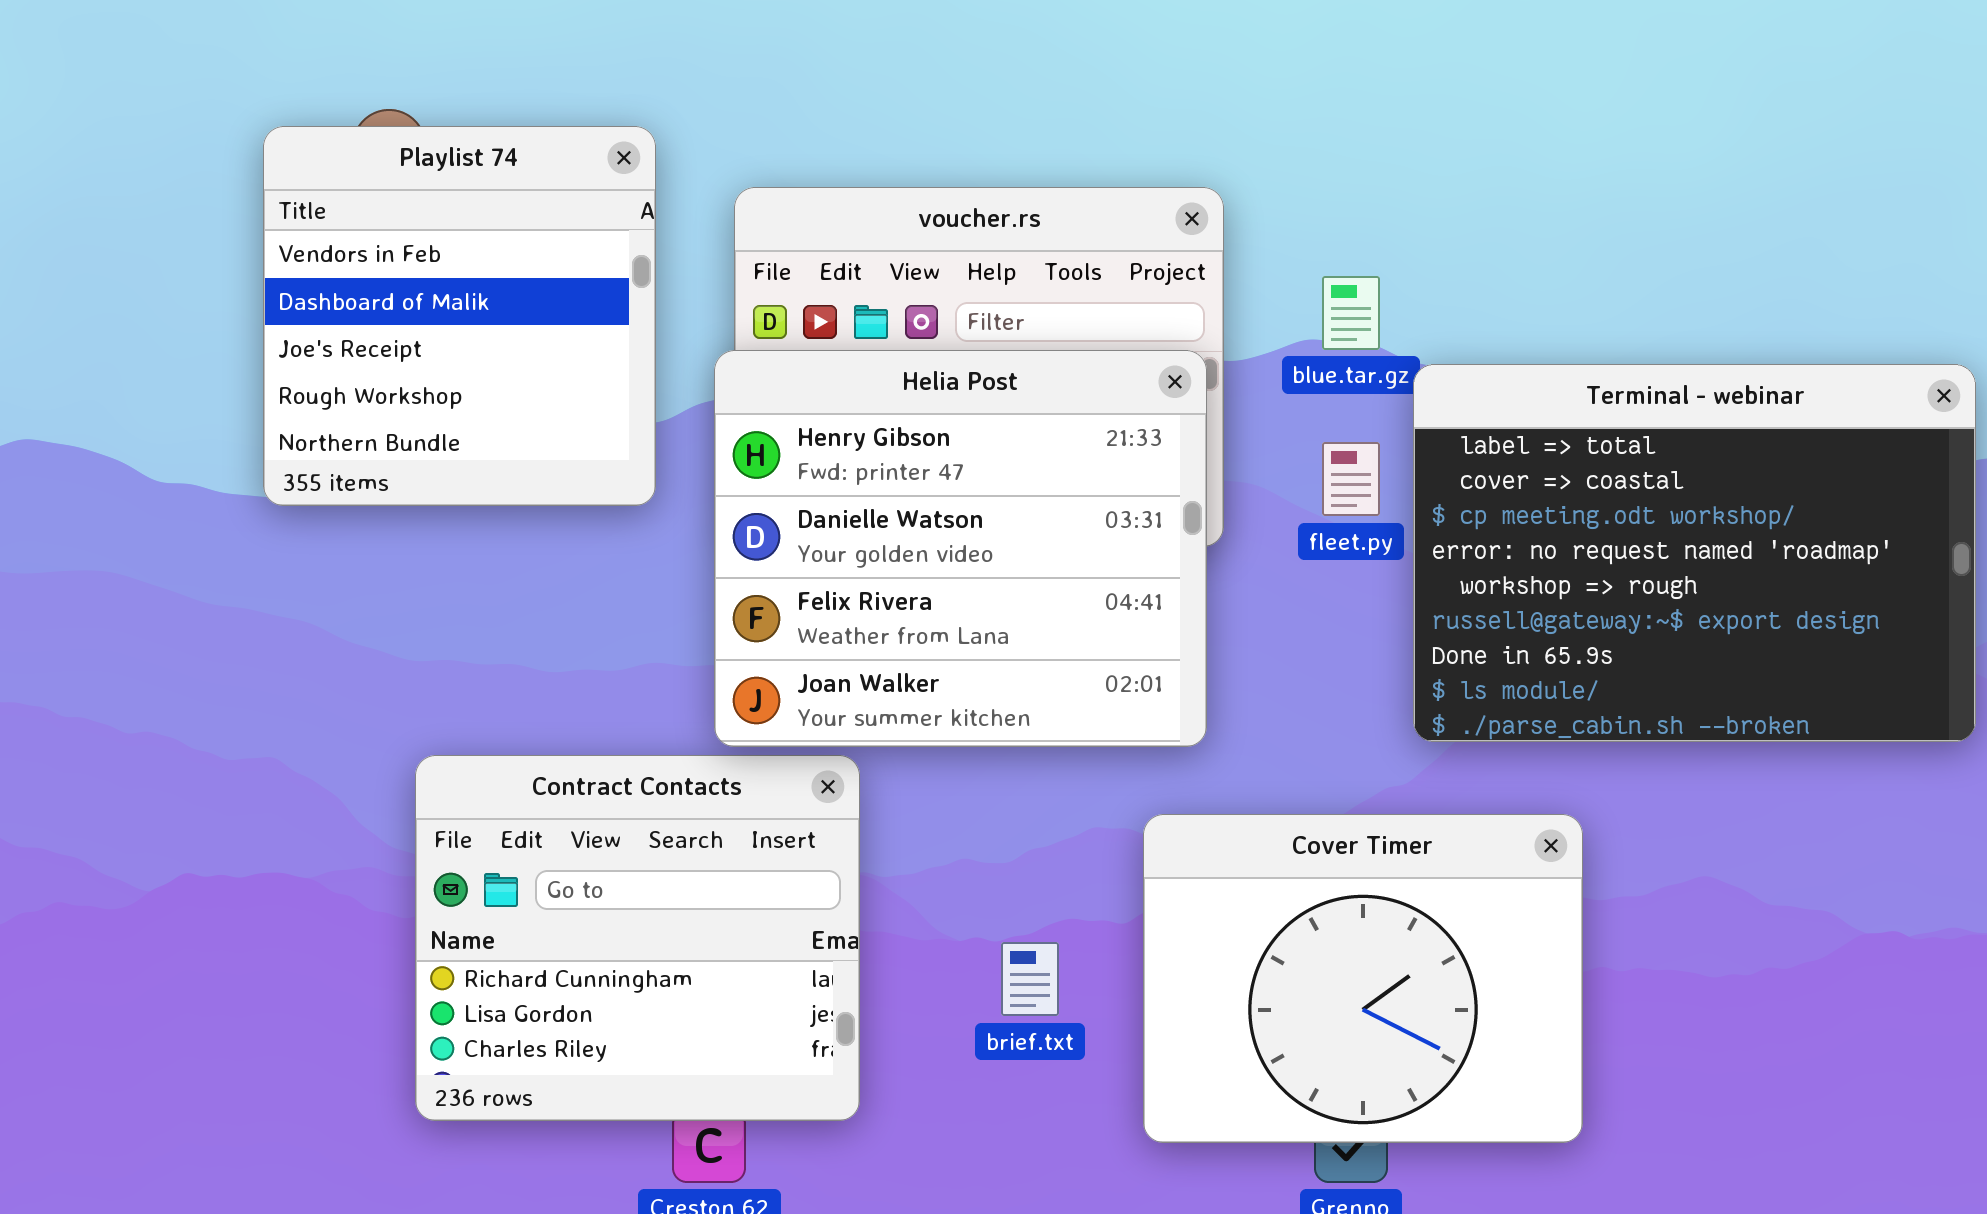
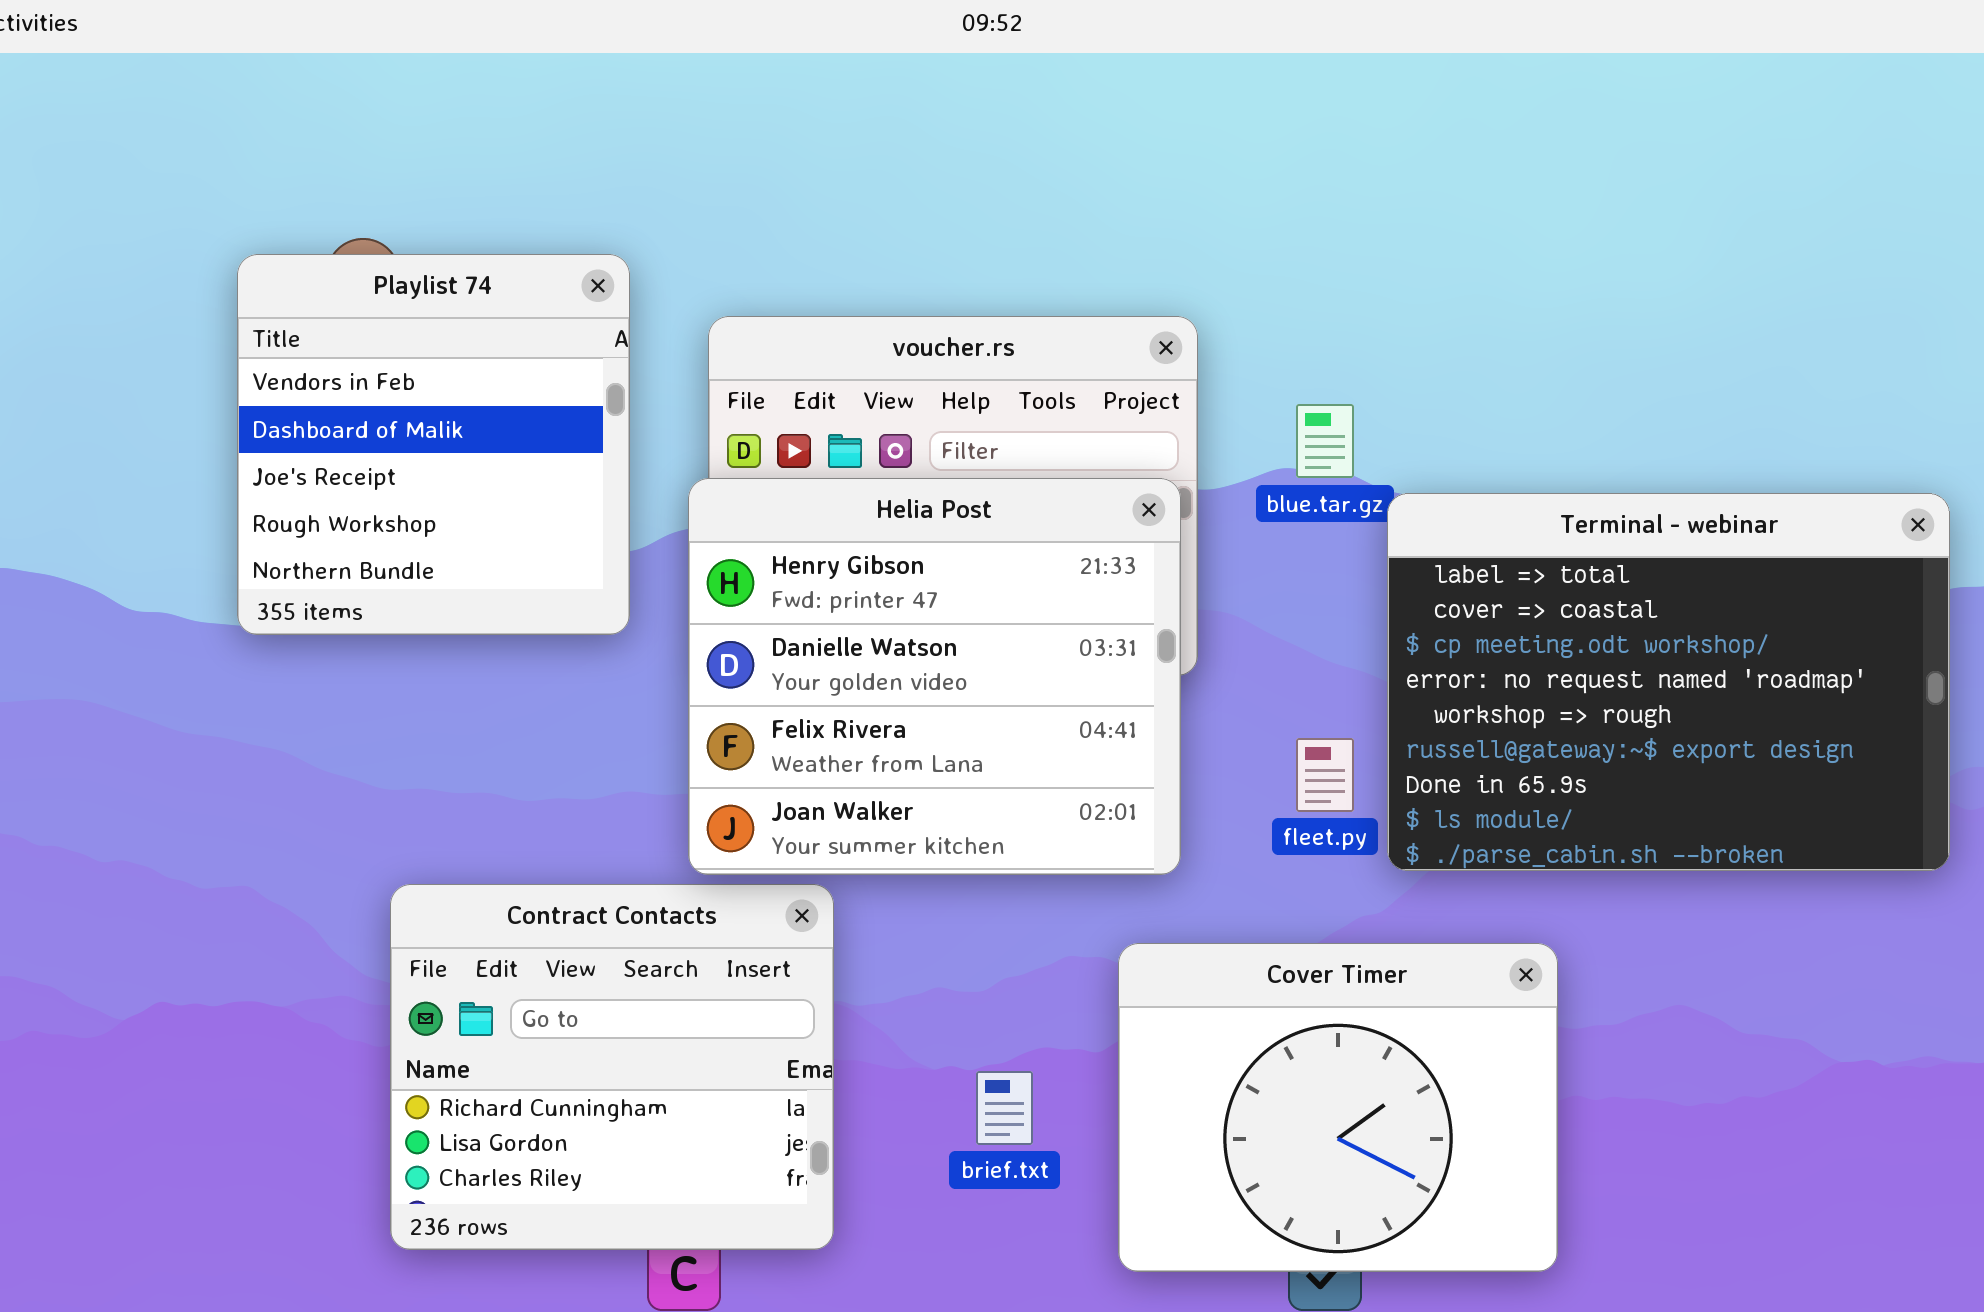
fleet.py: [1322,442,1380,516] -> [1296,738,1354,812], moved

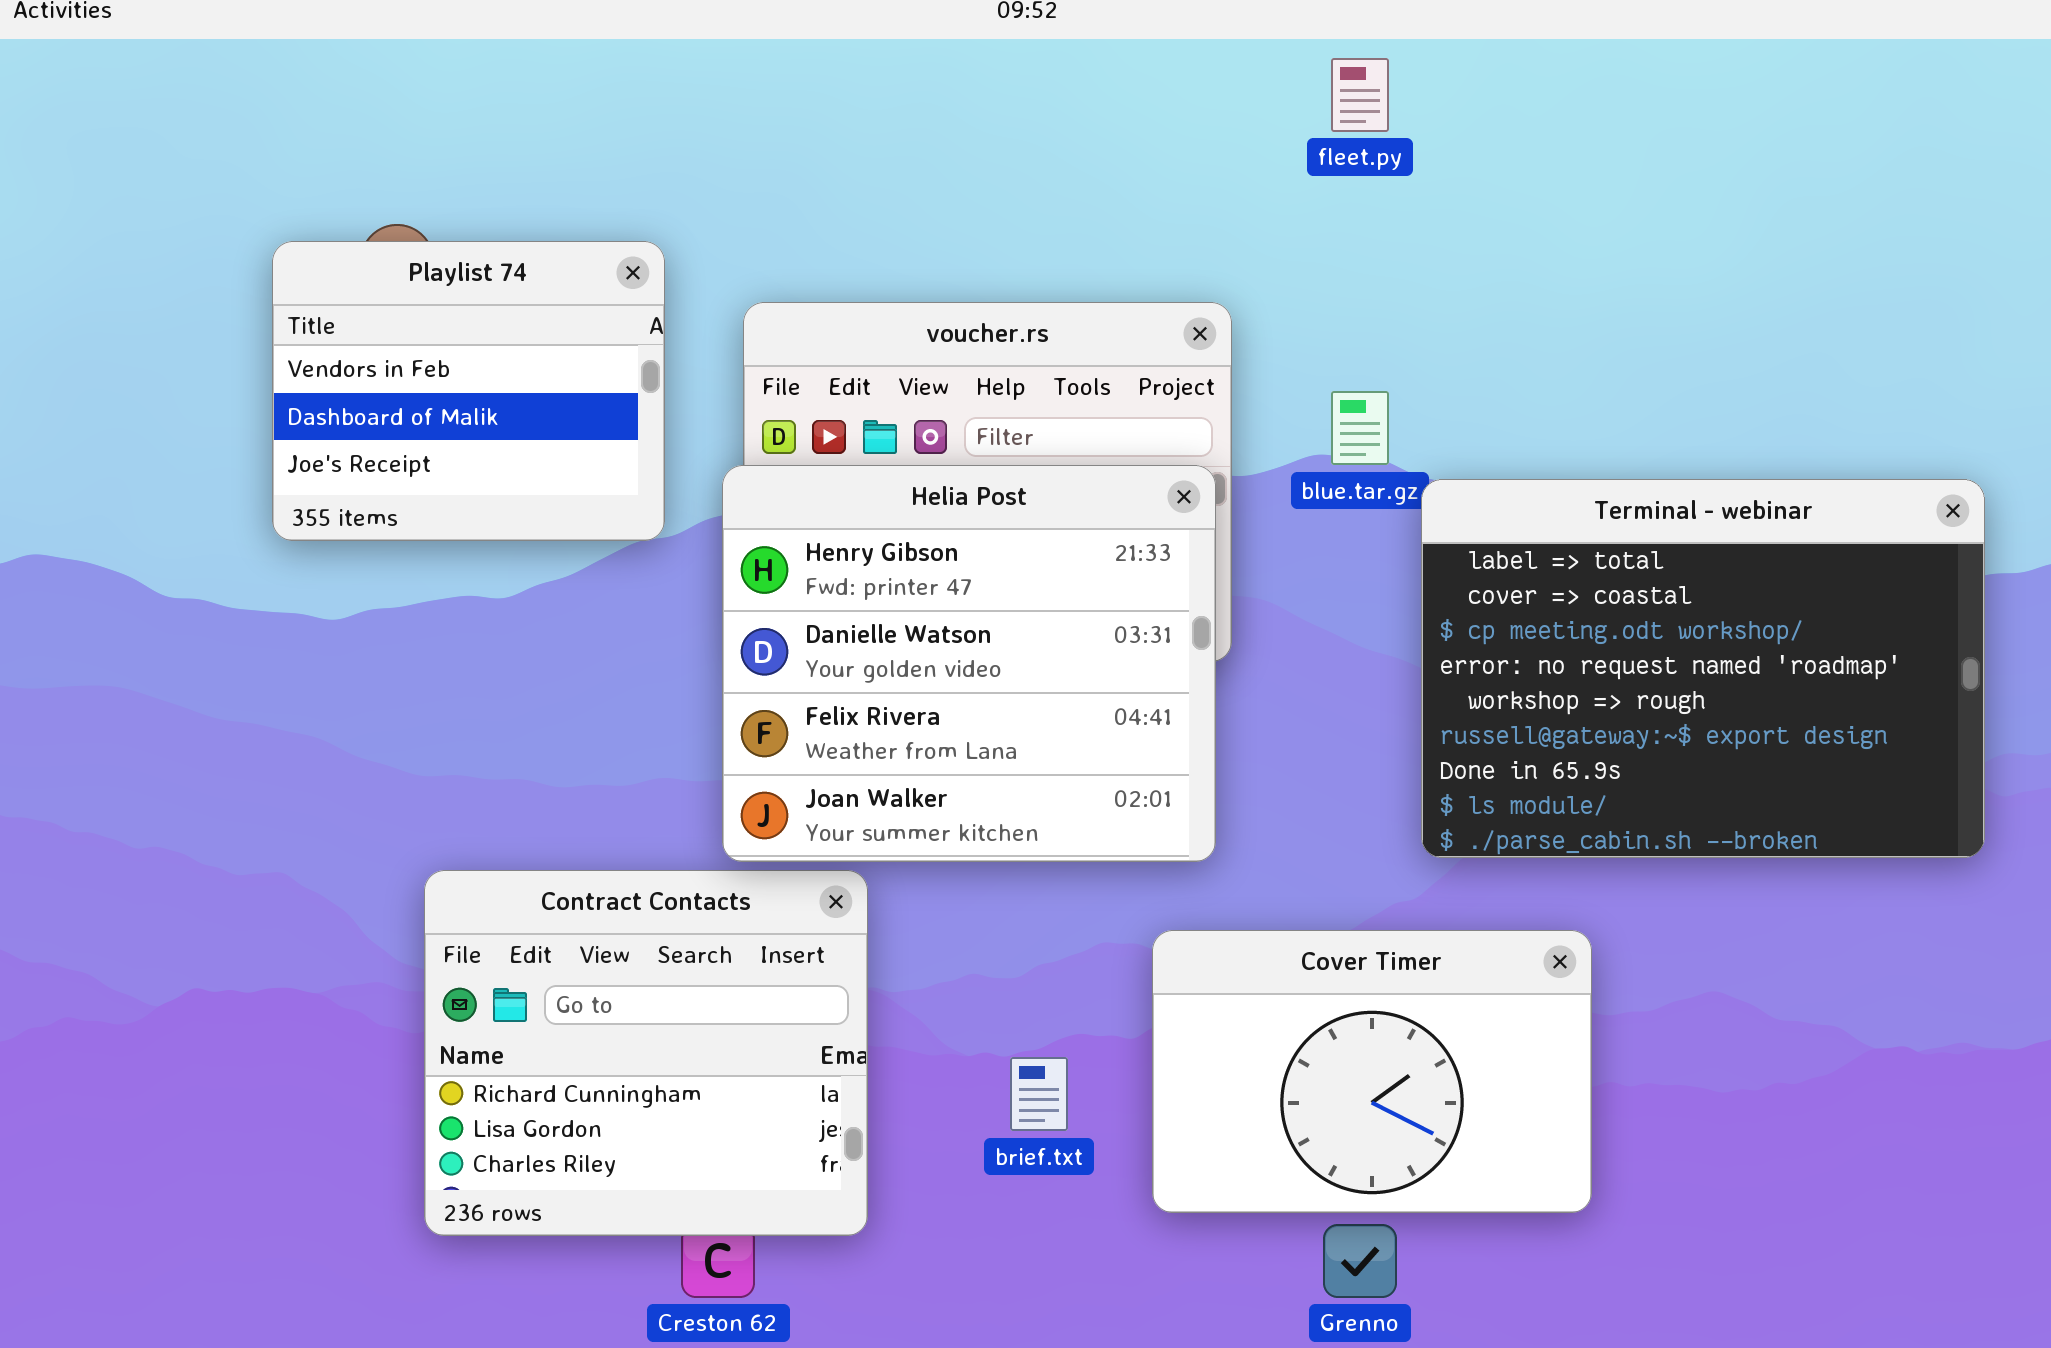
Playlist 74: [237,254,630,635] -> [272,241,665,541], resized
fleet.py: [1296,738,1354,812] -> [1331,58,1389,132], moved
Cover Timer: [1118,943,1558,1272] -> [1152,930,1592,1213], resized

